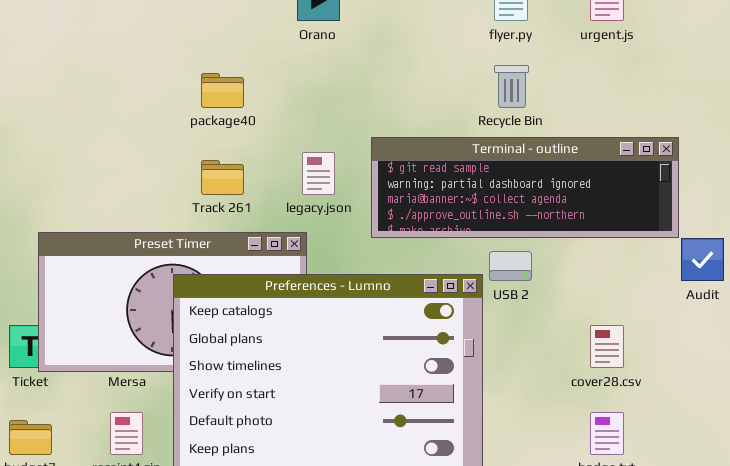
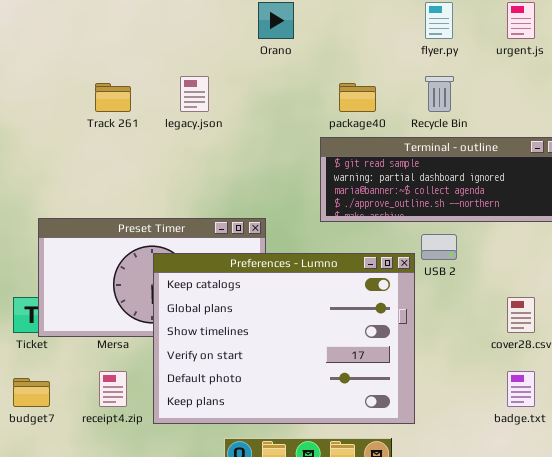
package40: [201,73,244,108] -> [339,83,376,112], moved
legacy.json: [302,152,335,195] -> [180,76,209,112], moved
Track 261: [201,160,244,195] -> [95,83,131,112], moved

